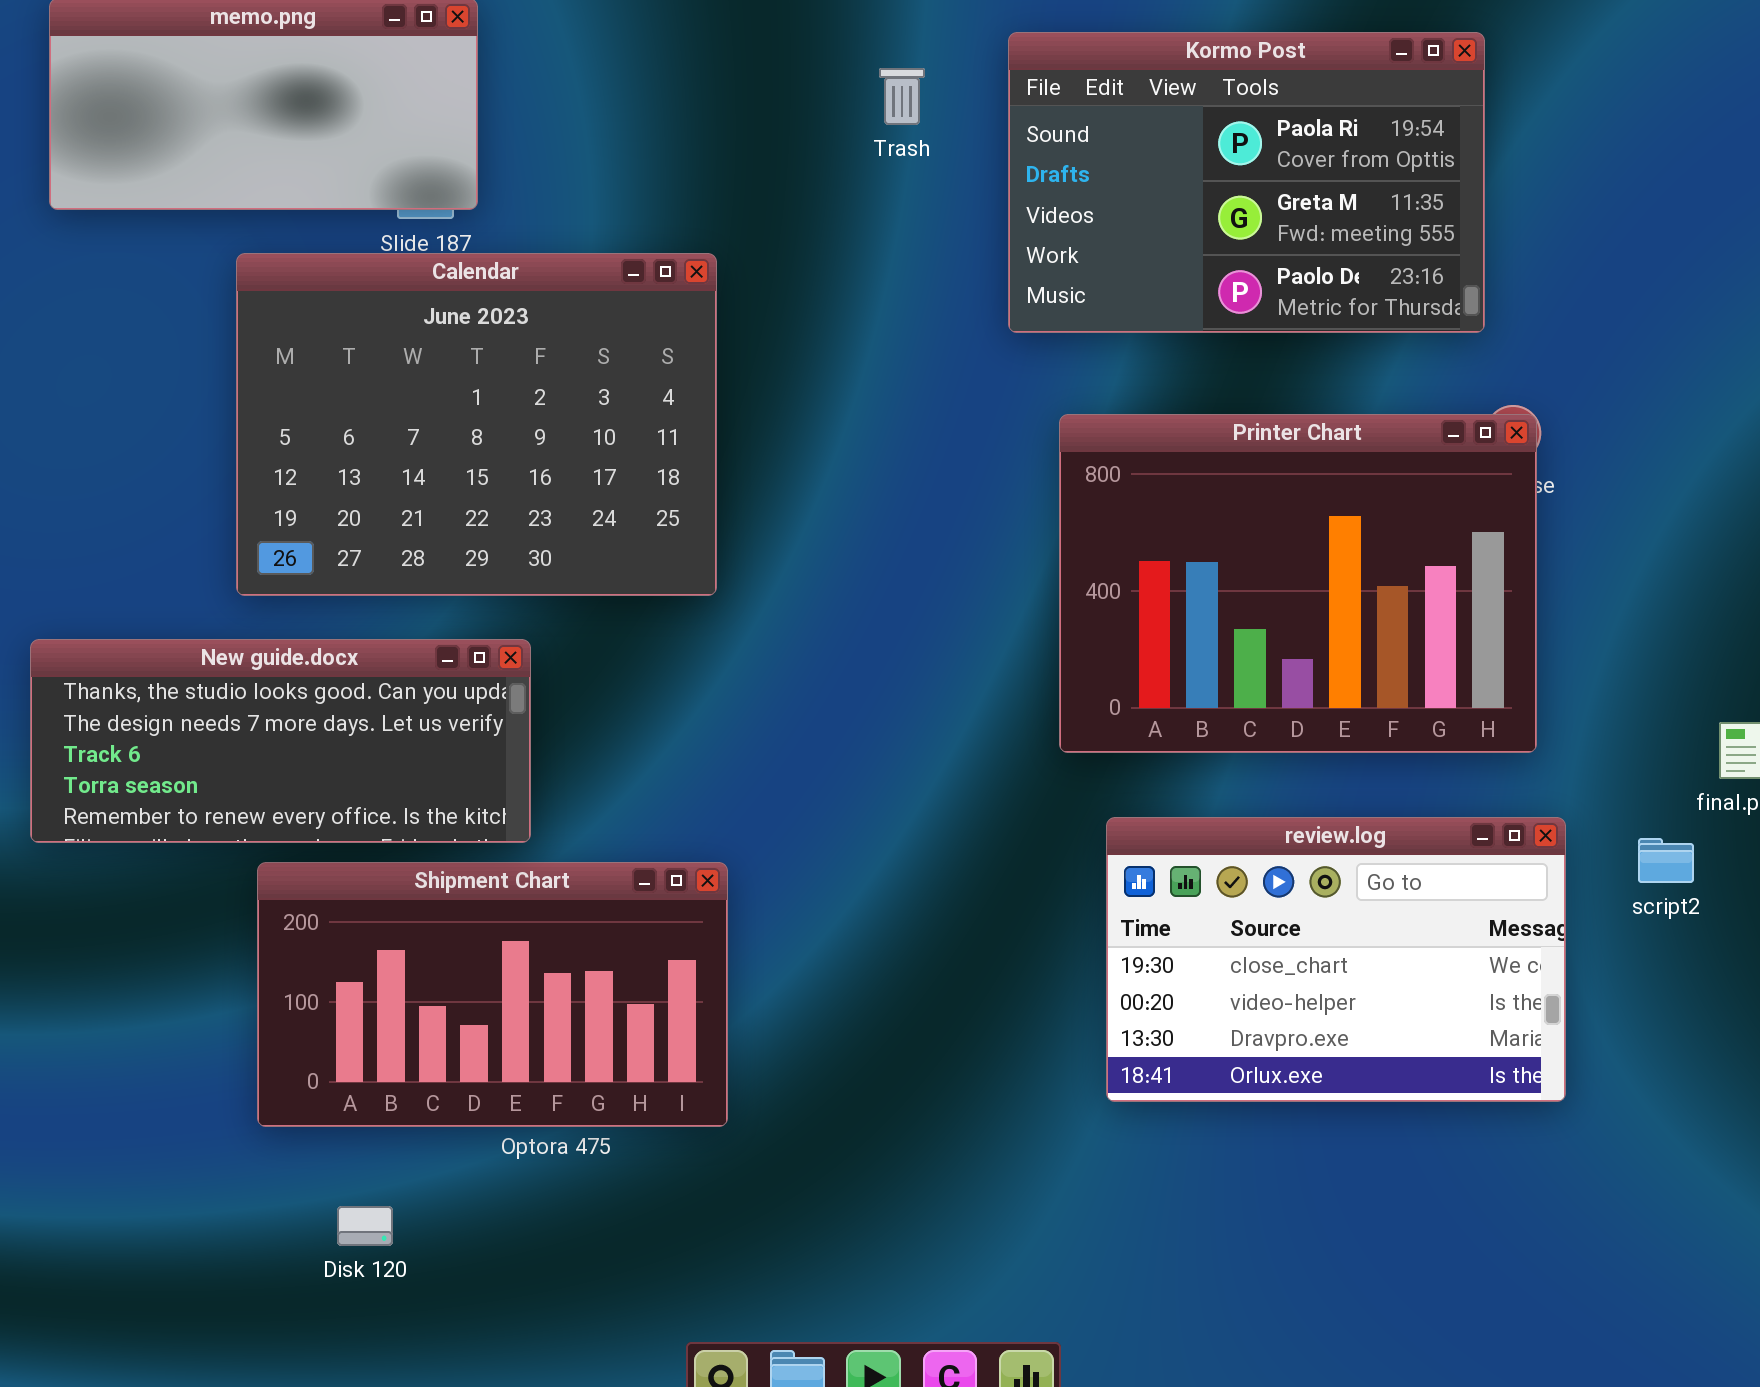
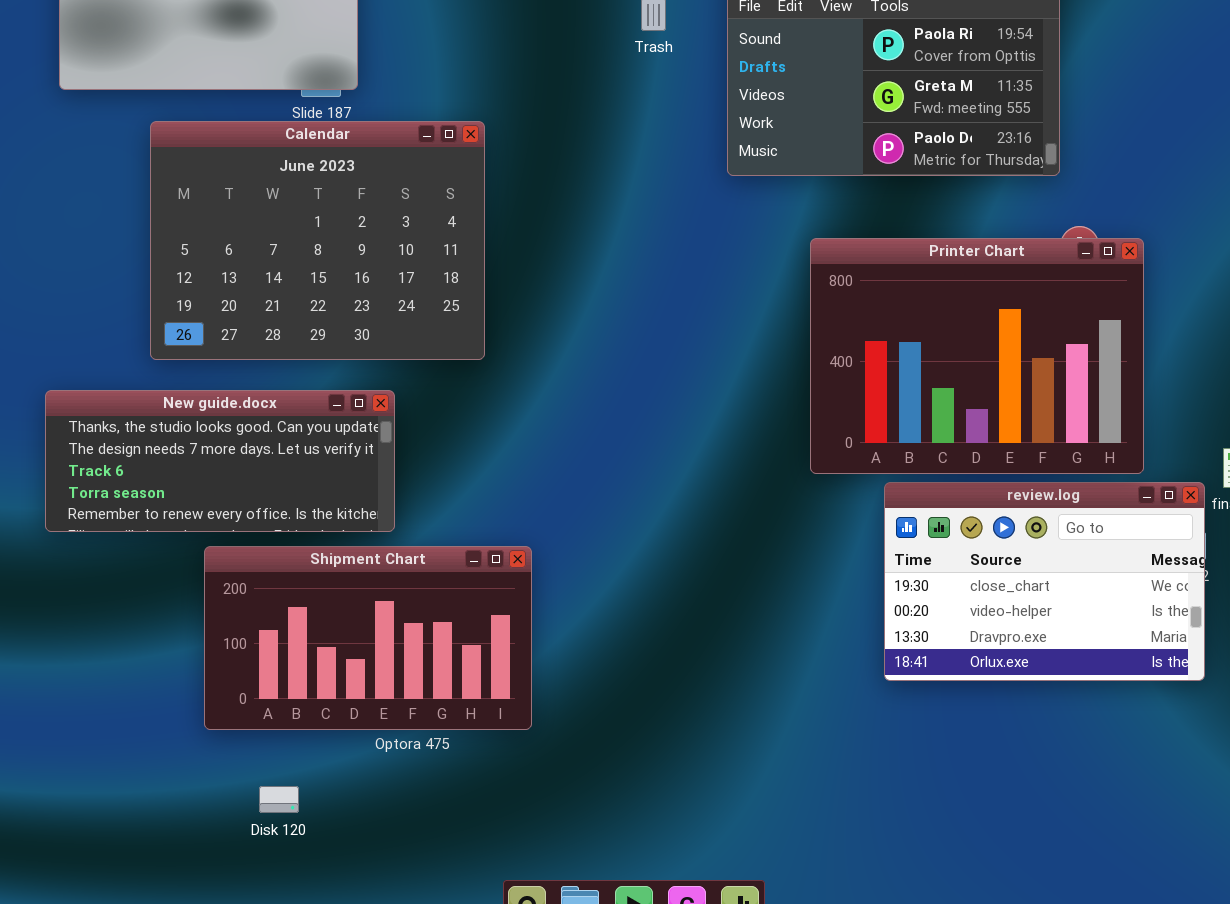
Calendar: [236,253,717,596] -> [150,121,485,360], moved
Printer Chart: [1059,414,1537,753] -> [810,238,1144,474], moved
review.log: [1106,817,1566,1102] -> [884,482,1205,681], moved

